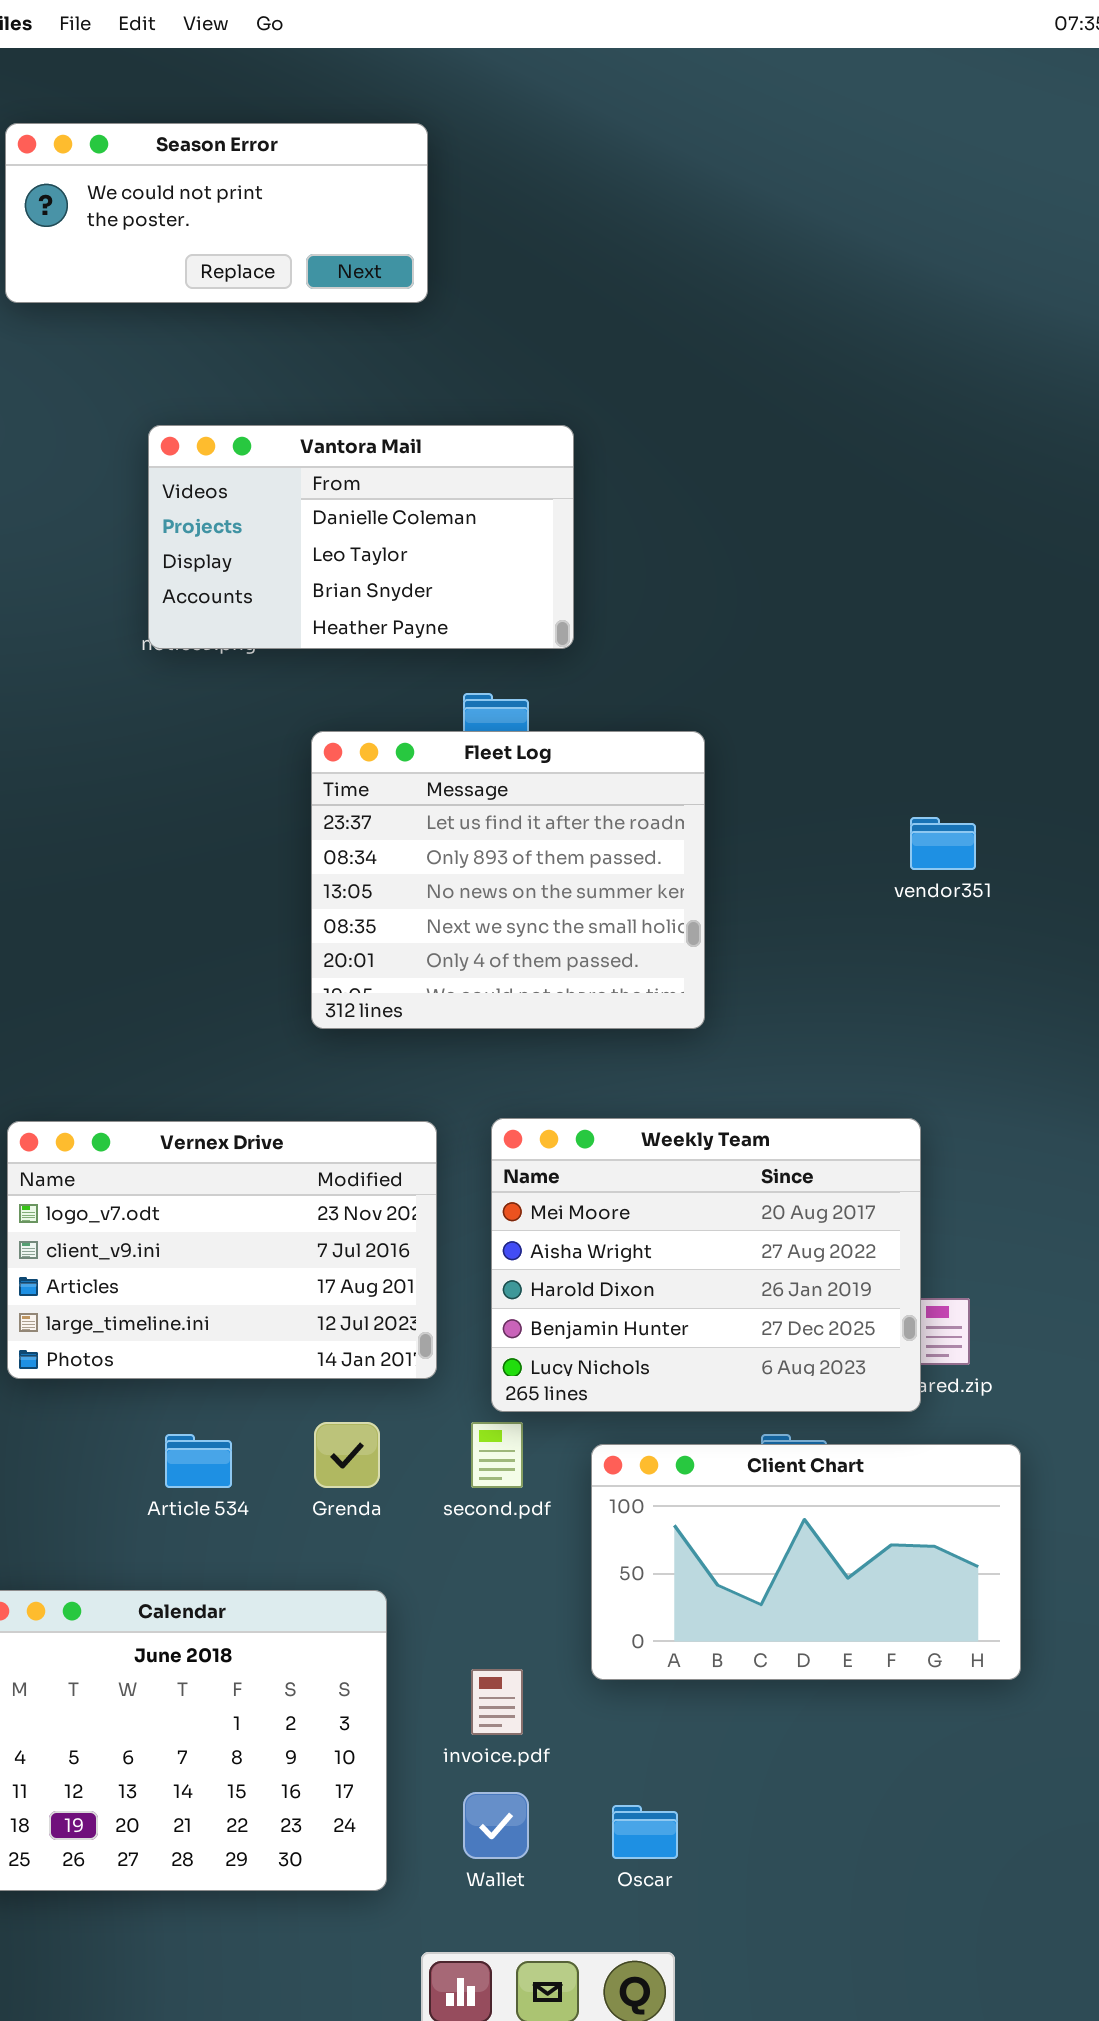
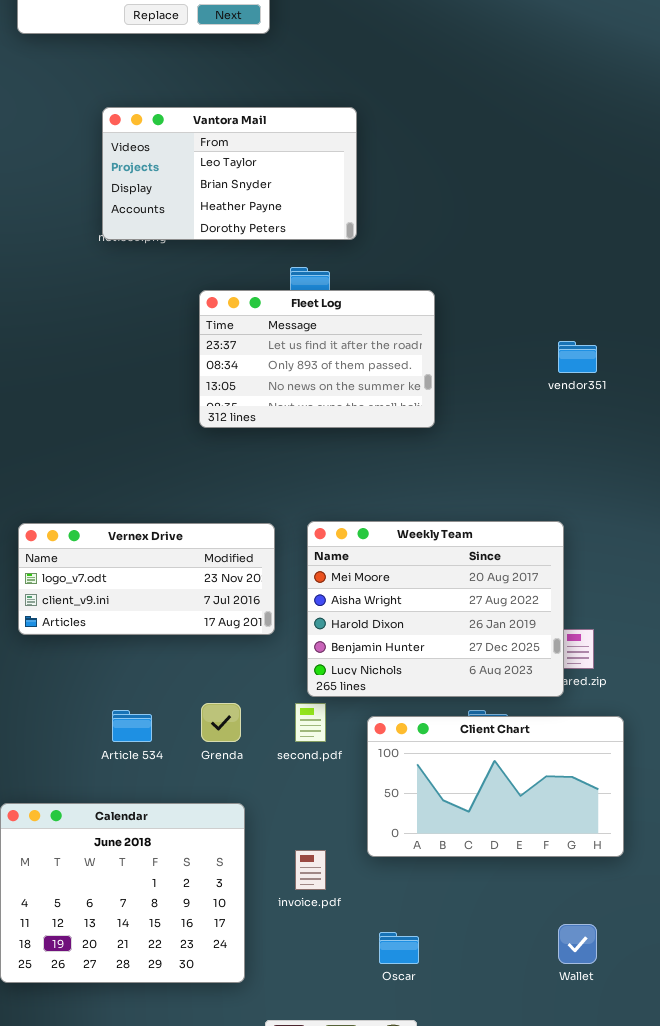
Vantora Mail: [148,425,574,649] -> [102,107,357,240], scrolled down 1 row
Fleet Log: [311,731,705,1029] -> [199,290,435,428], resized
Vernex Drive: [7,1121,437,1379] -> [18,523,275,635], resized
Wallet: [463,1792,529,1859] -> [558,924,597,964], moved

